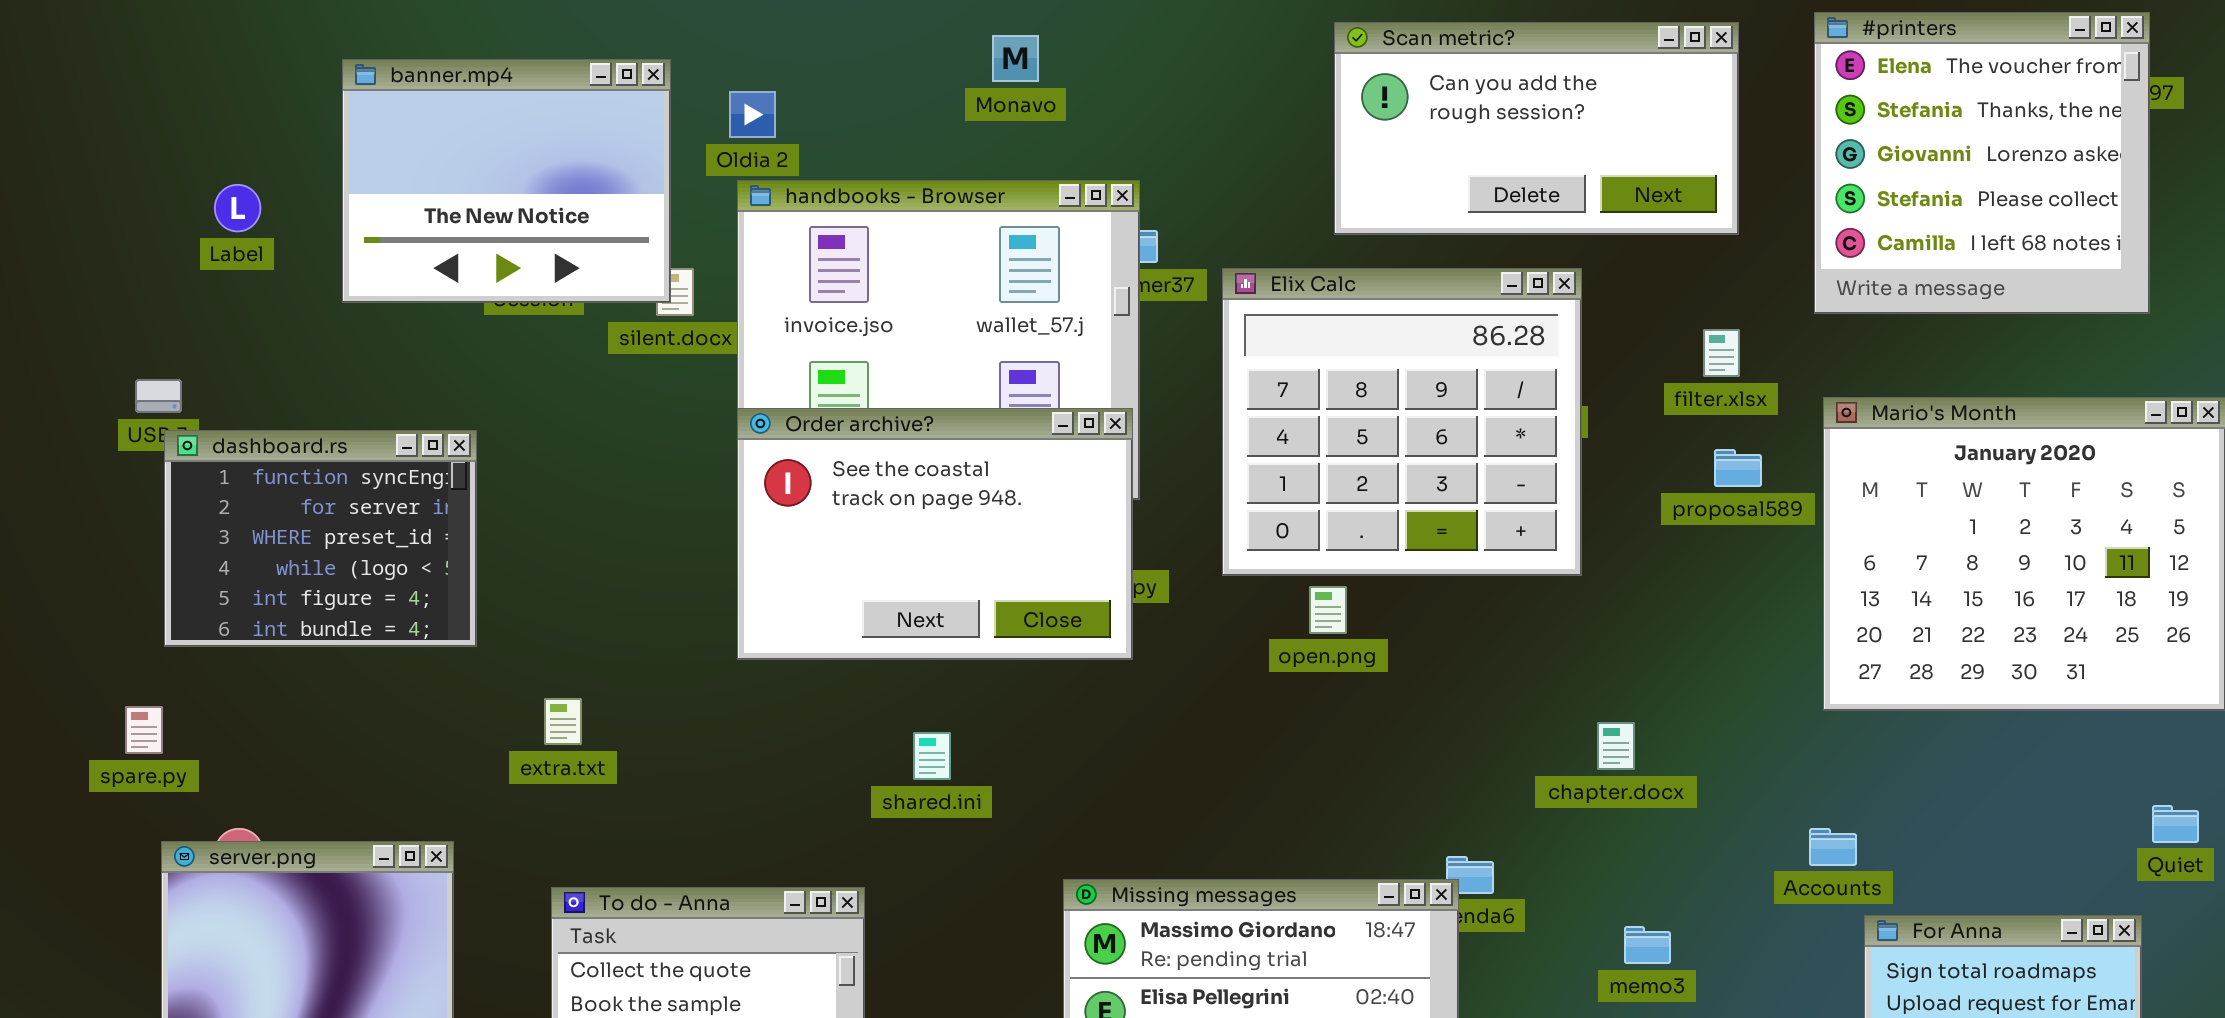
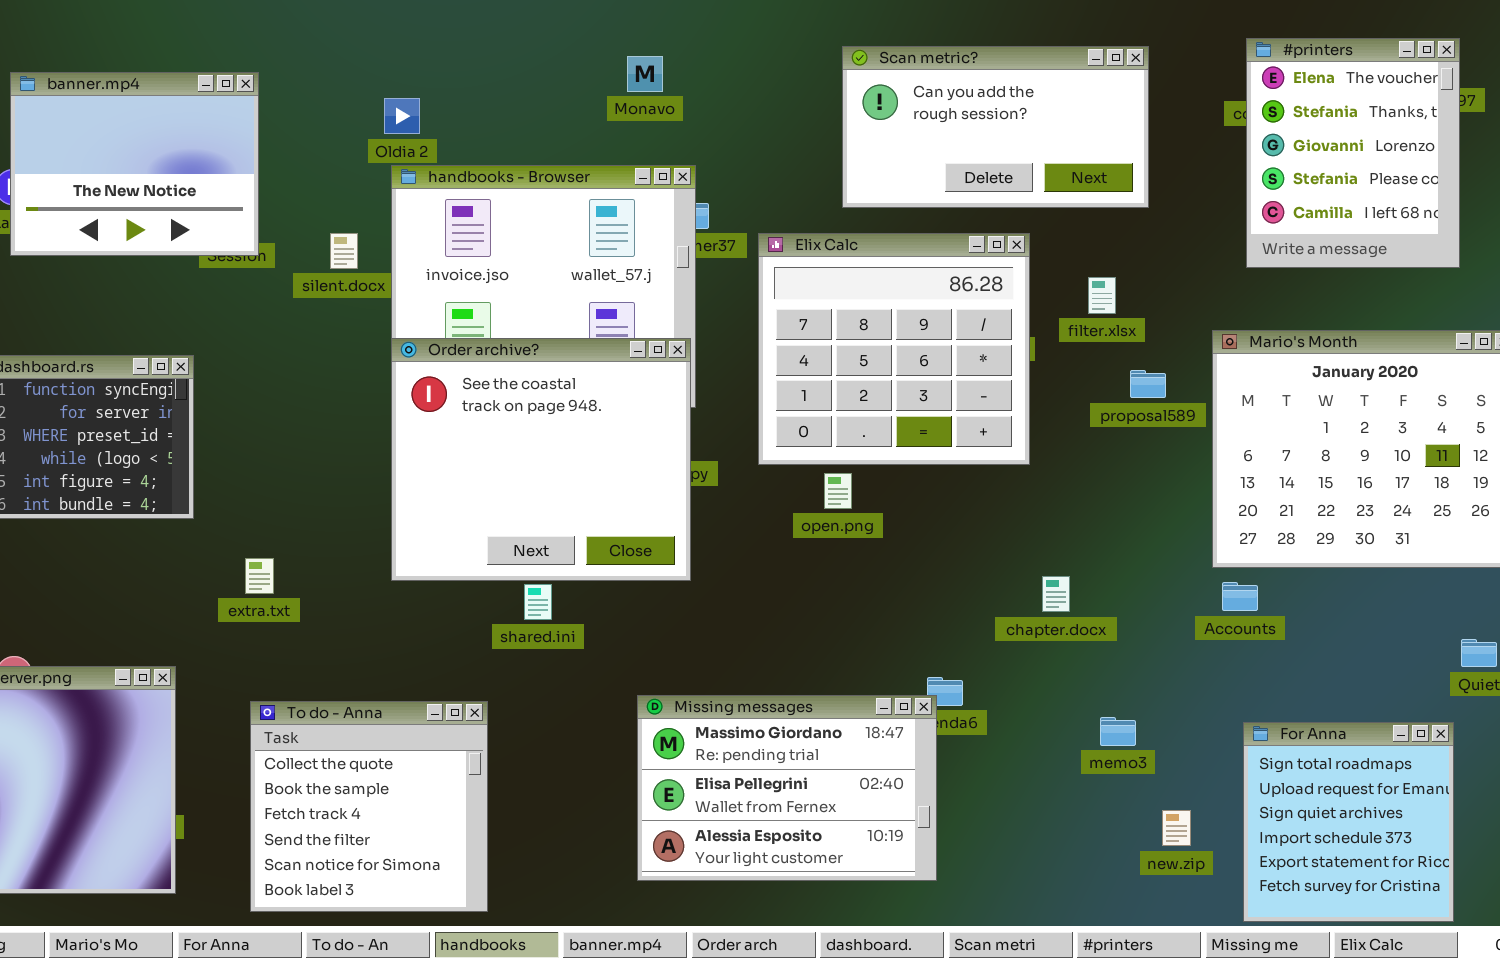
#printers: [1814,12,2150,314] -> [1246,38,1460,268], resized
Monavo: [992,35,1039,82] -> [627,56,663,92], moved
banner.mp4: [342,59,671,303] -> [10,72,259,256], moved
filter.xlsx: [1703,329,1740,377] -> [1088,277,1116,314], moved
Order archive?: [737,408,1133,660] -> [391,338,691,581], resized
Accounts: [1809,828,1857,866] -> [1222,582,1258,611], moved
memo3: [1624,926,1671,964] -> [1100,717,1136,746], moved

